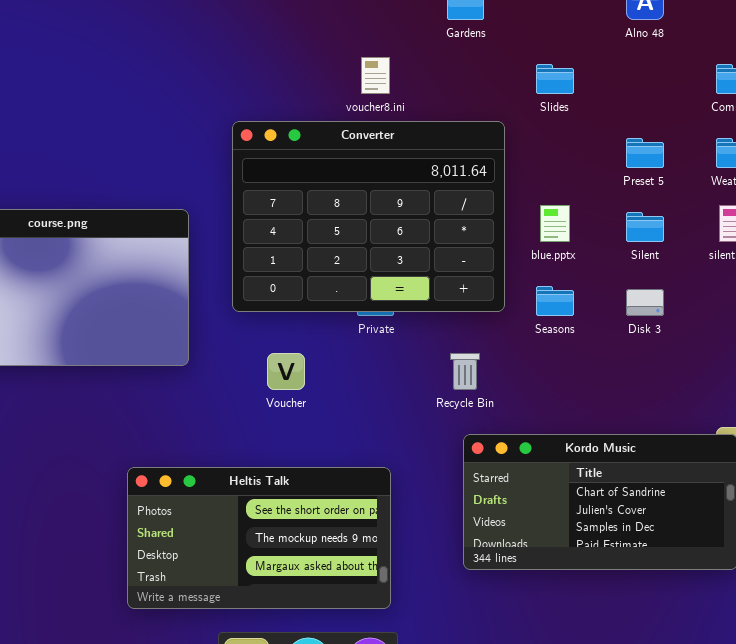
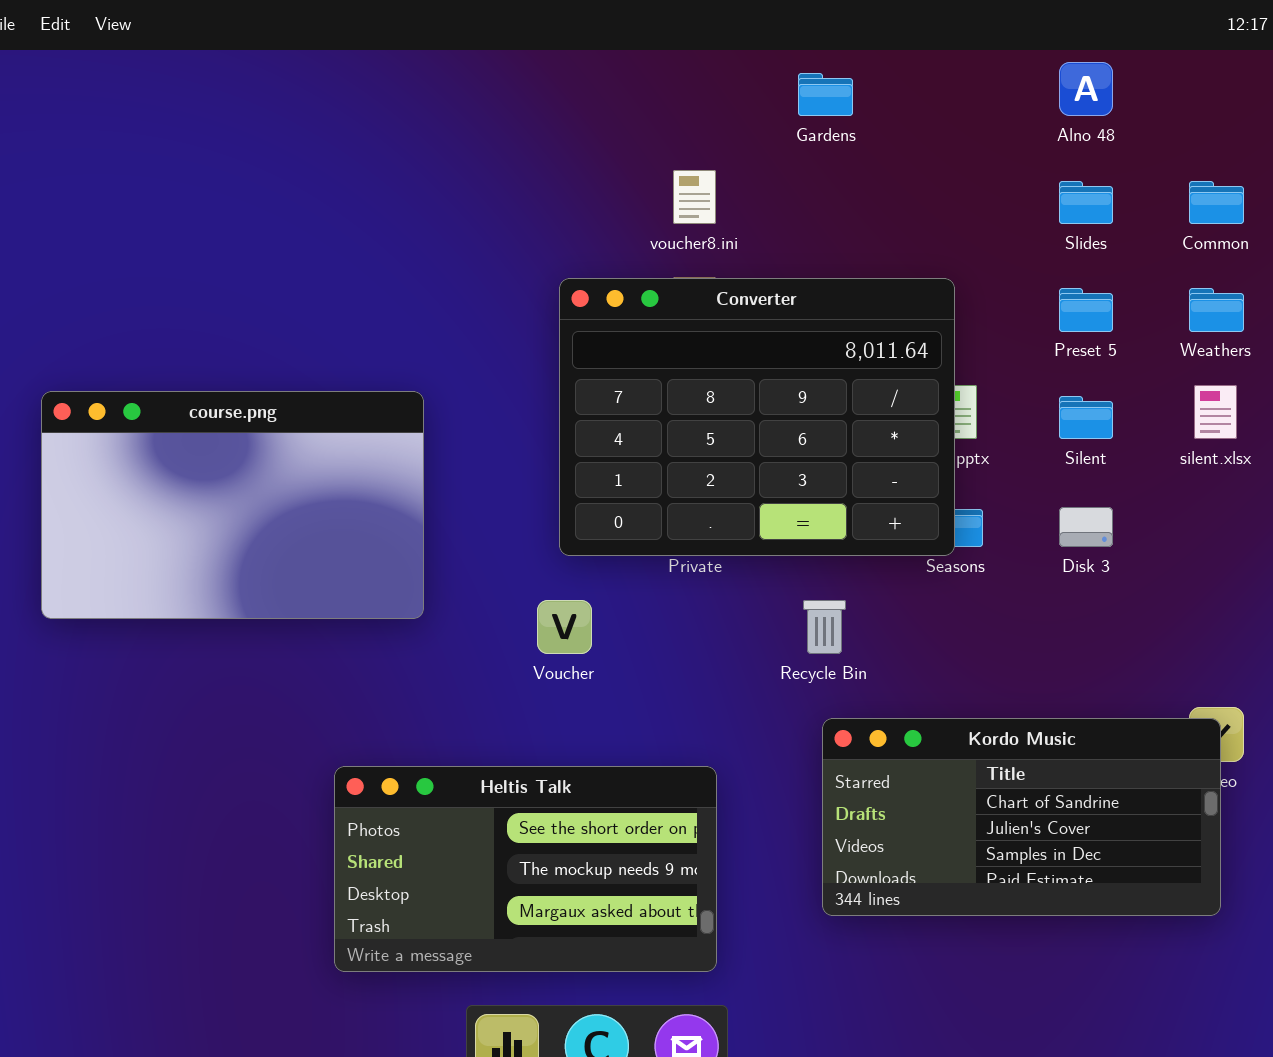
Slides: [536,64,574,94] -> [1059,181,1113,224], moved
Converter: [232,121,505,312] -> [559,278,955,556], moved

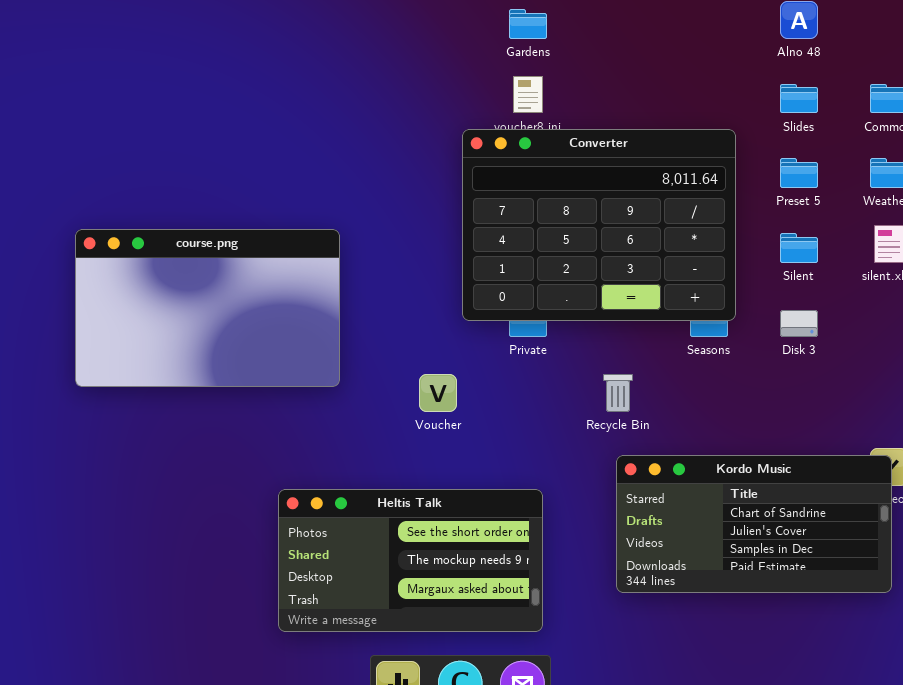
Gardens: [798,73,853,116] -> [509,9,547,39], moved
Converter: [559,278,955,556] -> [462,129,736,321], moved

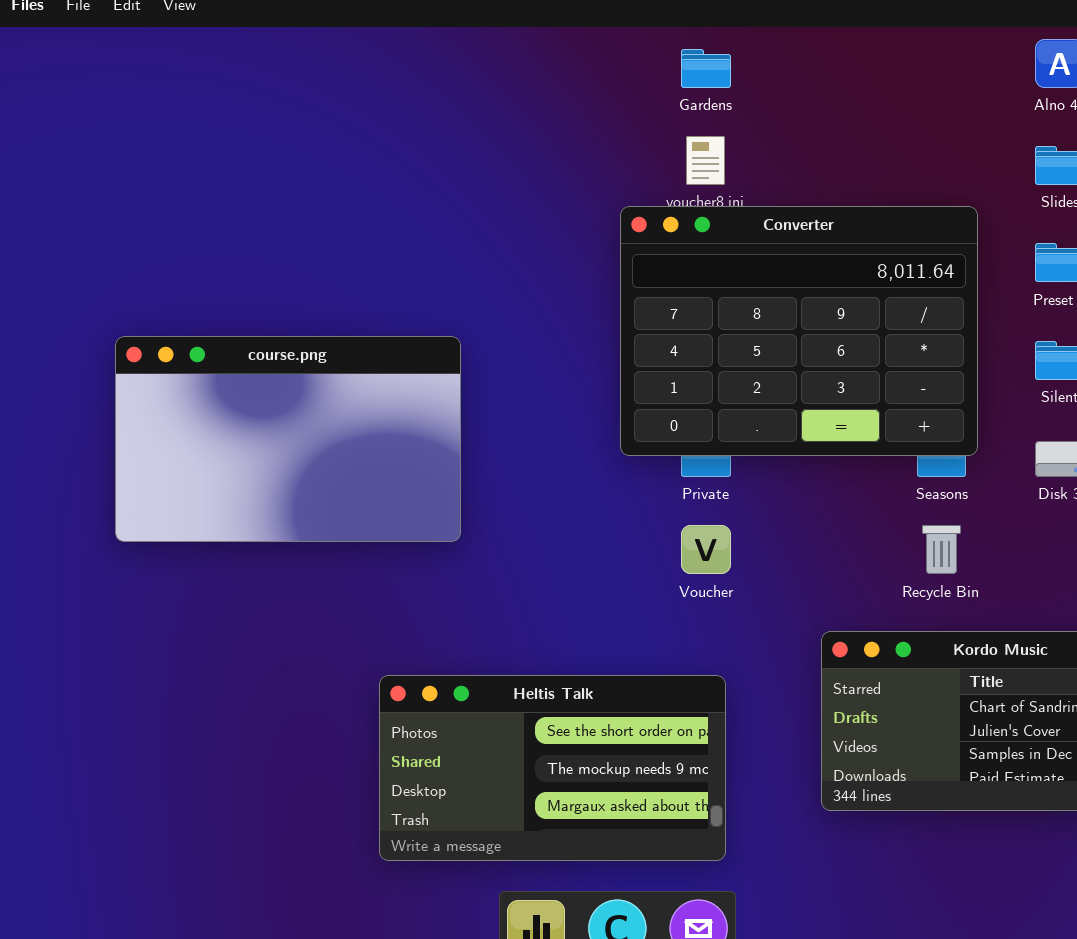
Voucher: [419,374,457,412] -> [681,525,731,574], moved
Recycle Bin: [603,374,633,412] -> [922,525,961,574], moved

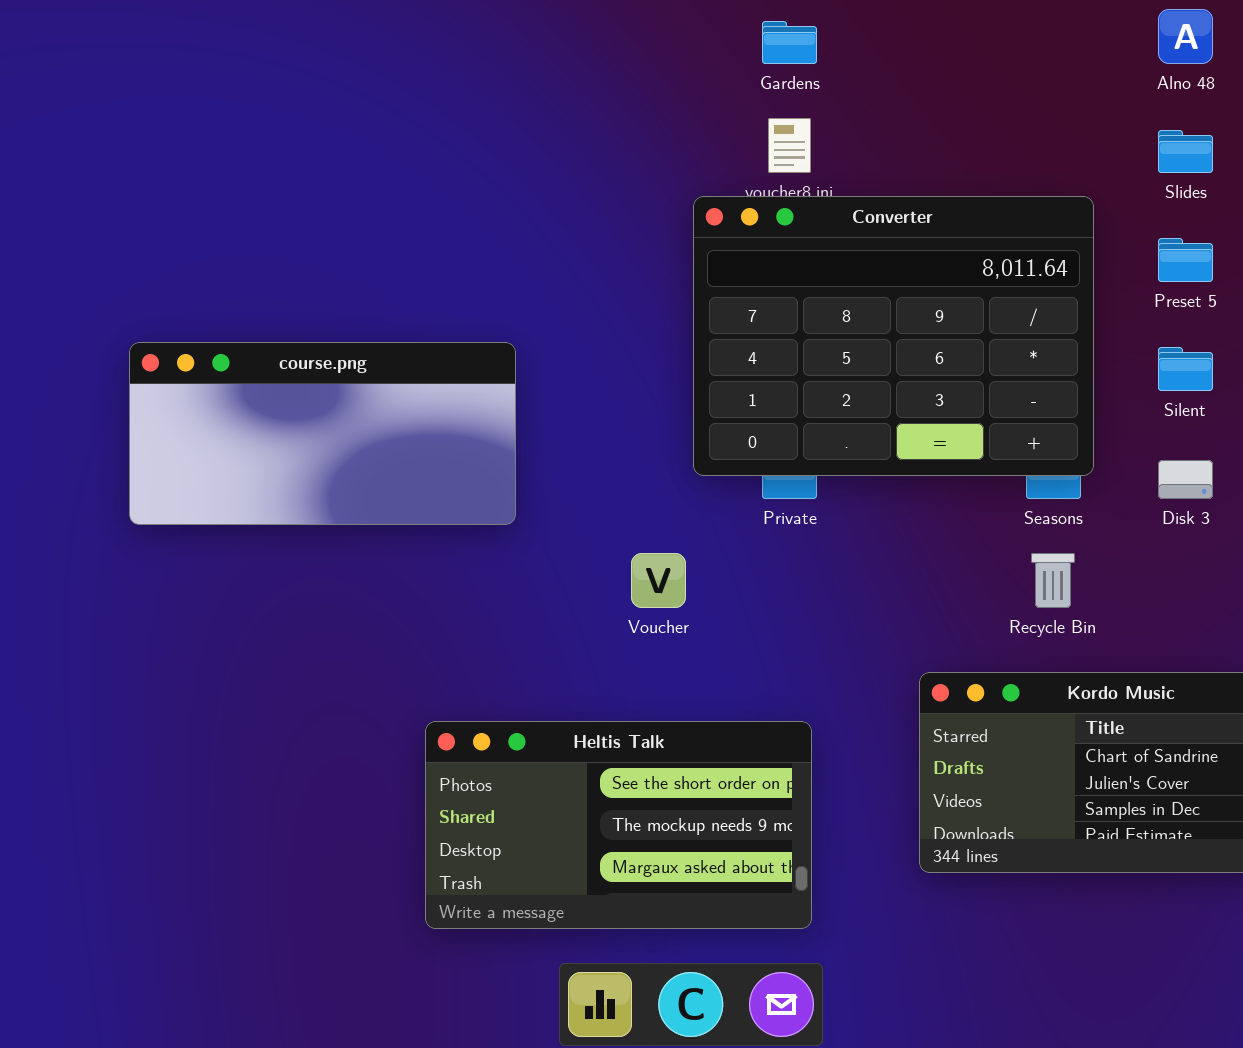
course.png: [115,336,461,542] -> [129,342,516,525], resized
Voucher: [681,525,731,574] -> [631,553,686,608], moved

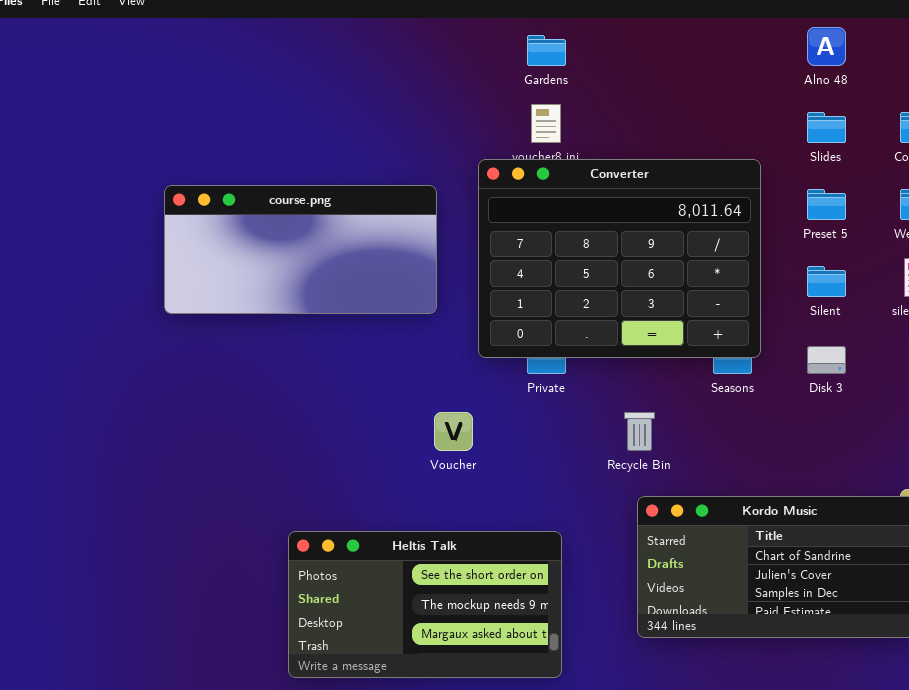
course.png: [129,342,516,525] -> [164,185,437,314], moved
Recycle Bin: [1031,553,1075,608] -> [624,412,655,451], moved

